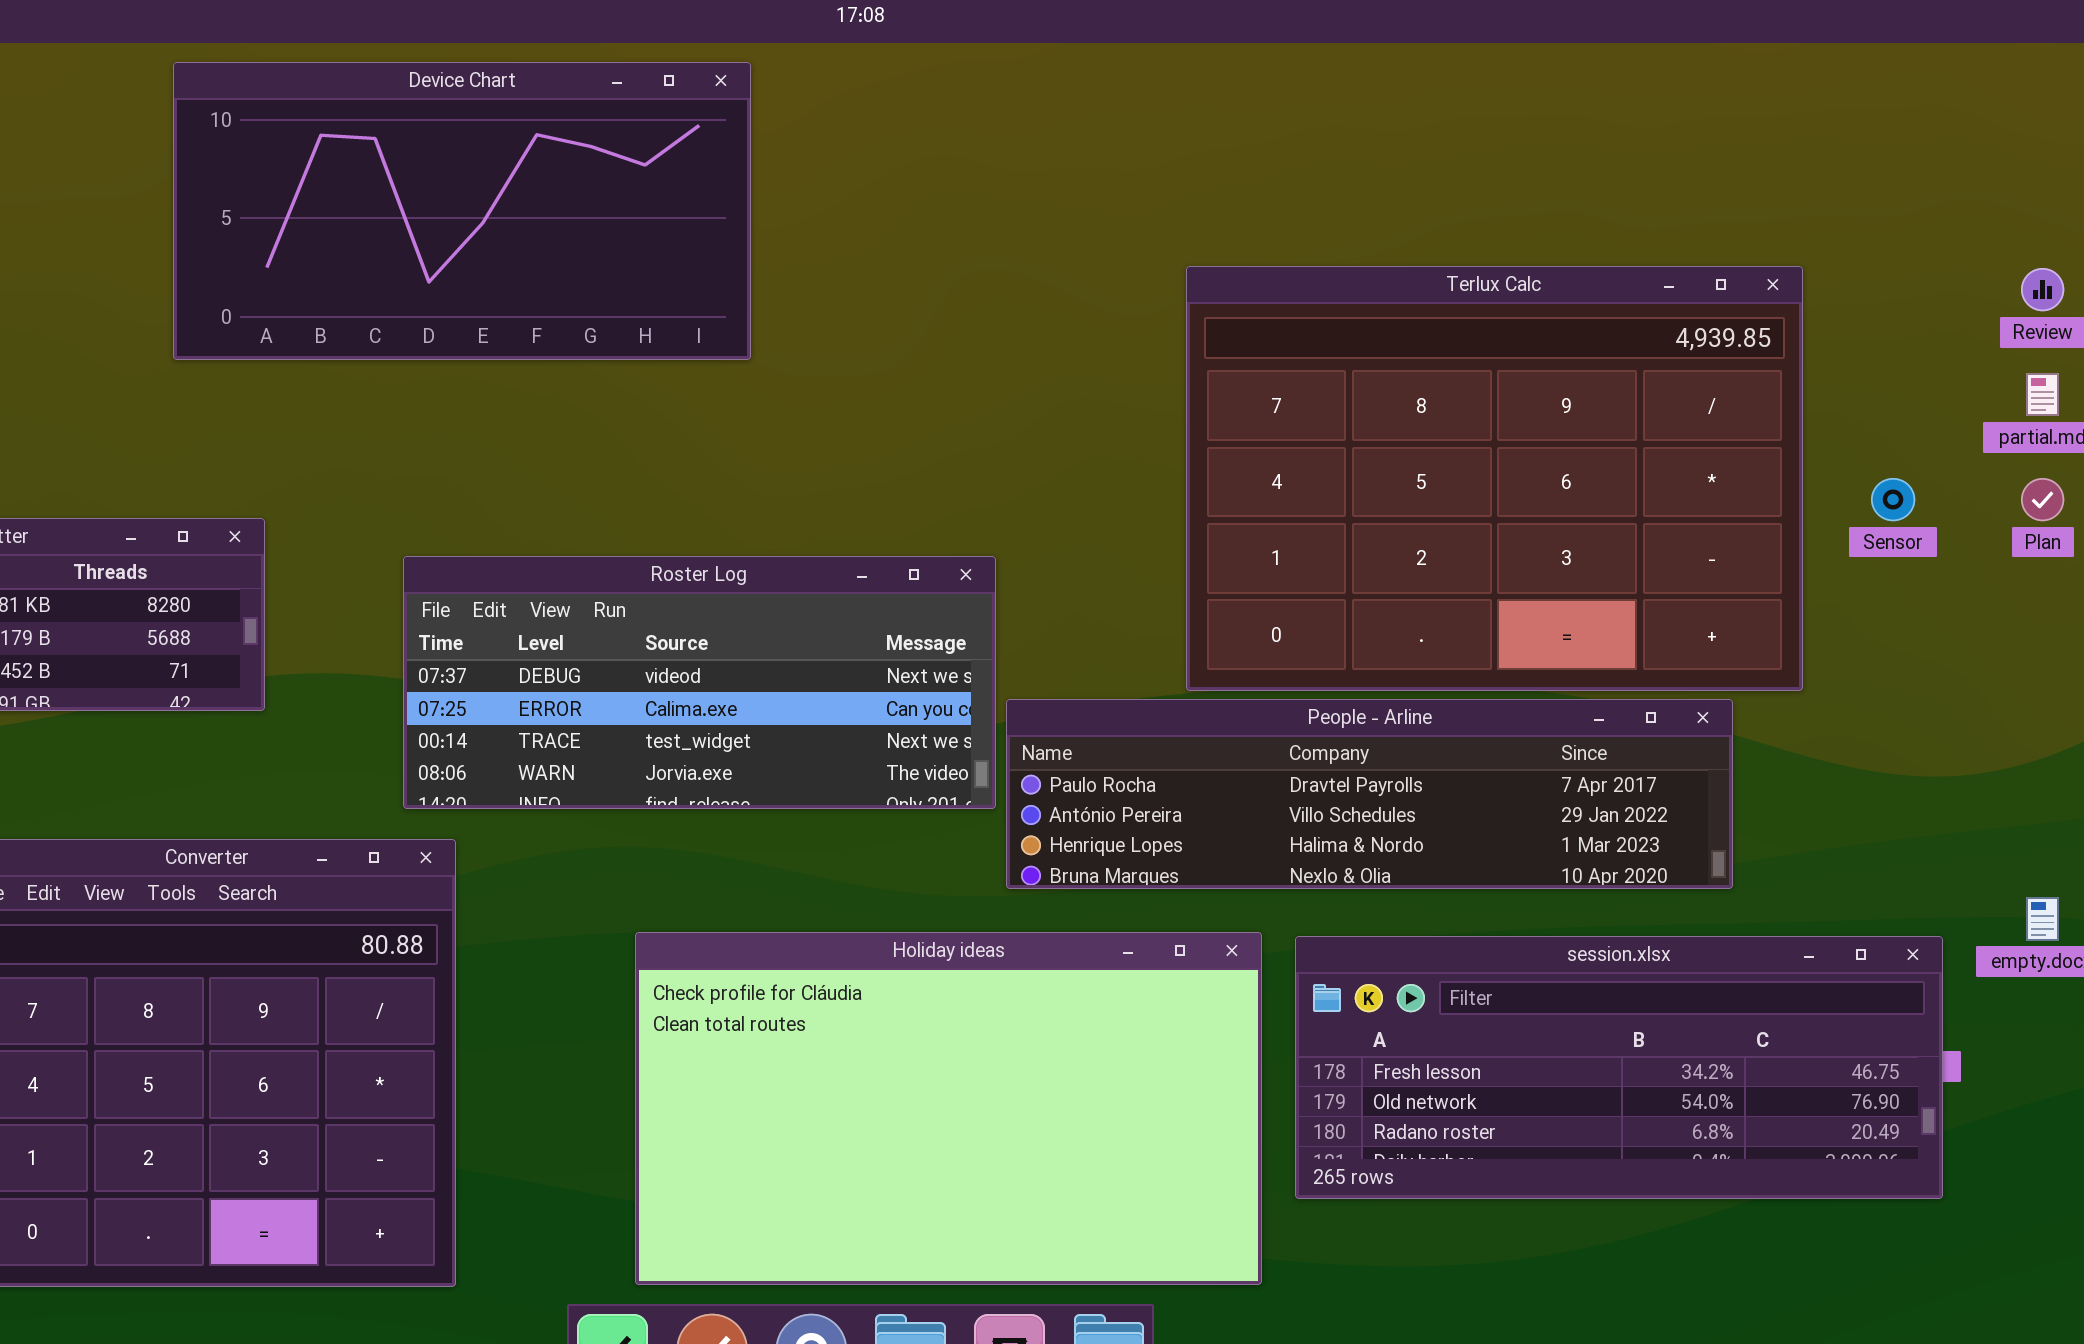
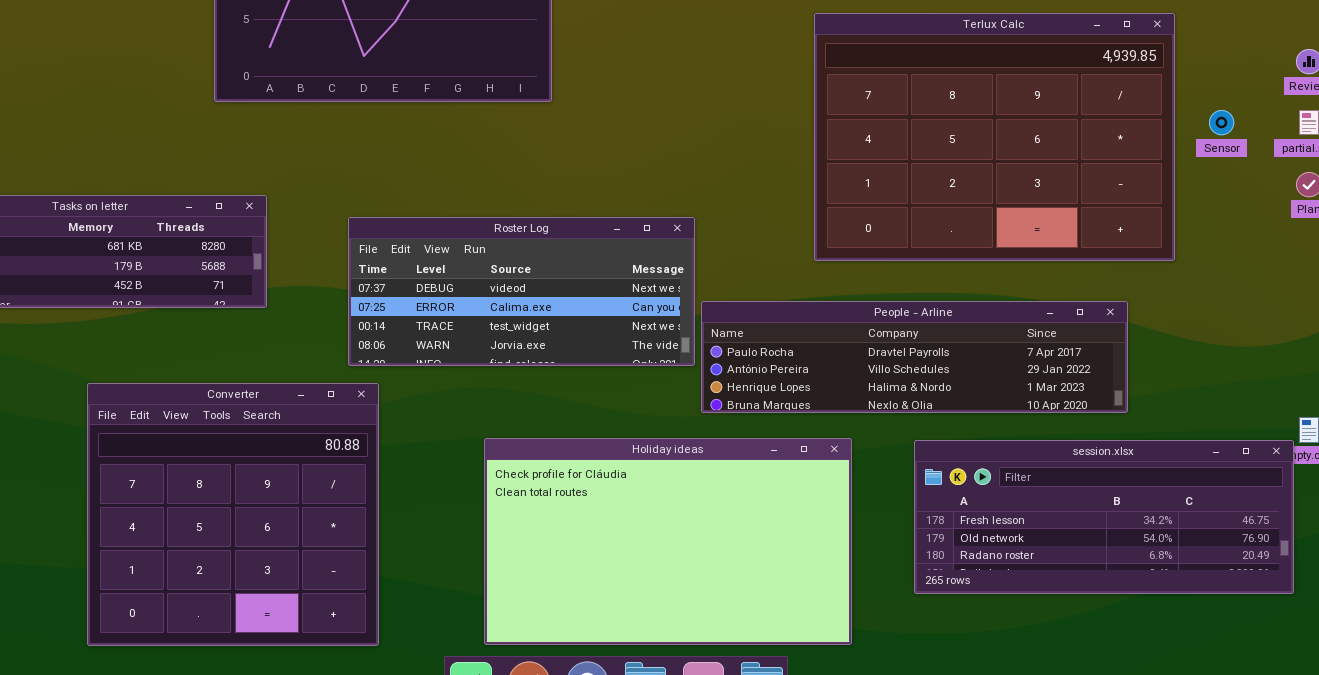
Terlux Calc: [1186,266,1803,691] -> [814,13,1175,261], moved
Sensor: [1871,478,1915,521] -> [1209,110,1234,135], moved
session.xlsx: [1295,936,1943,1199] -> [914,440,1294,594], moved

